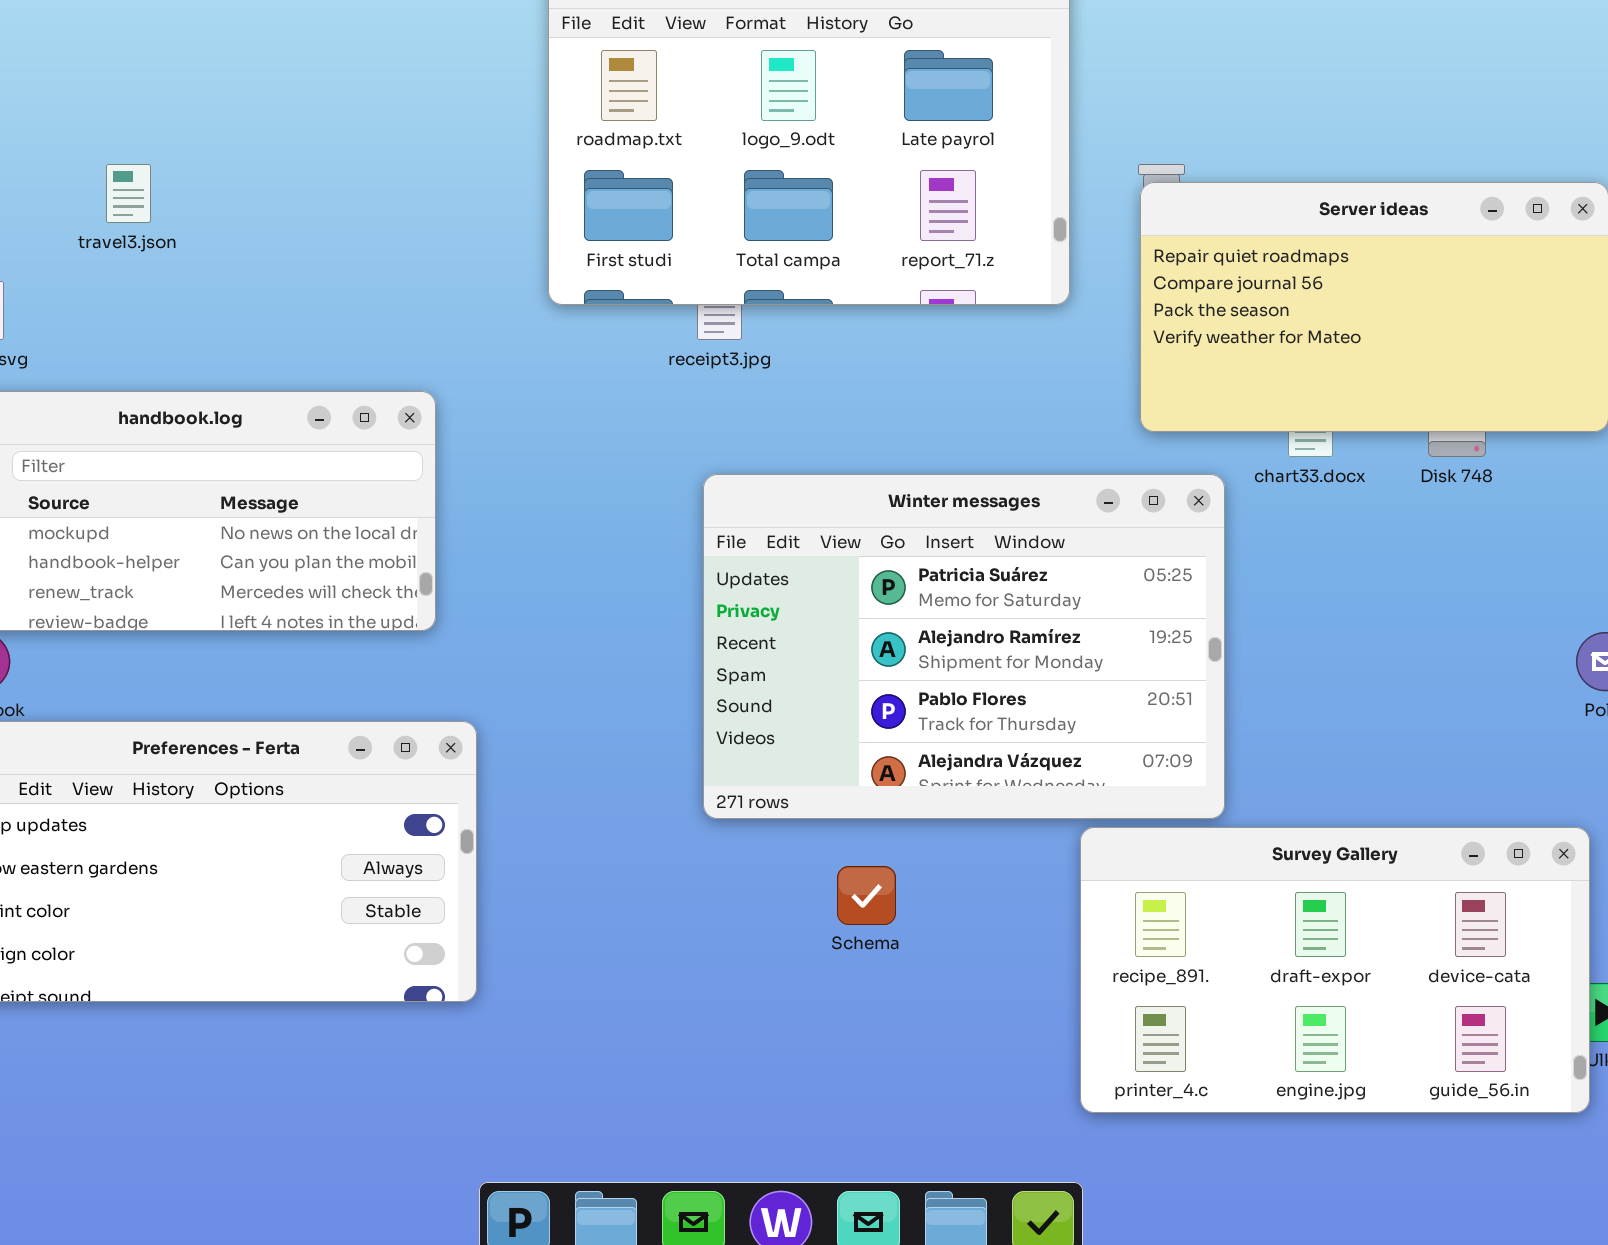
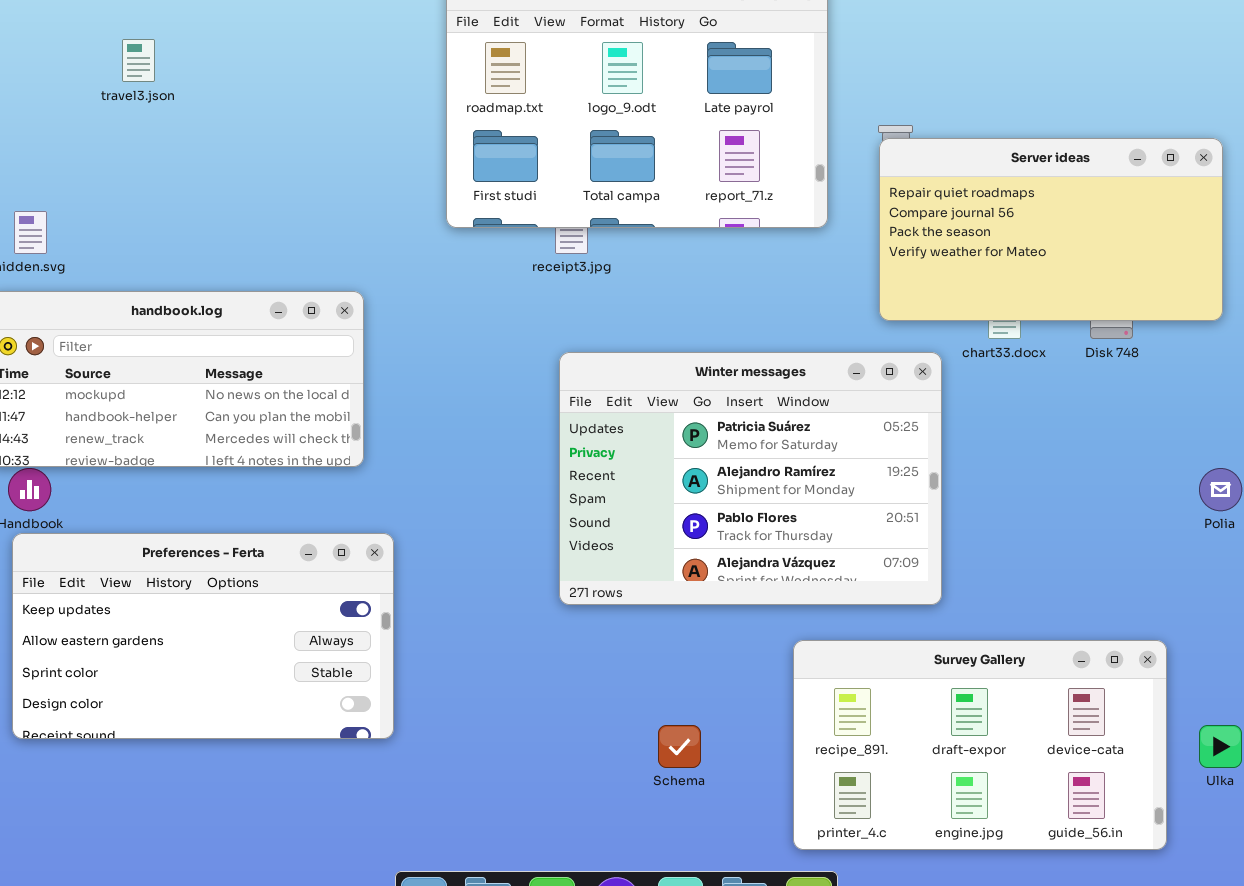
travel3.json: [106,164,151,223] -> [122,39,155,82], moved
Survey Gallery: [1080,827,1590,1113] -> [793,640,1167,850], moved
Schema: [837,866,896,925] -> [658,725,701,768], moved

